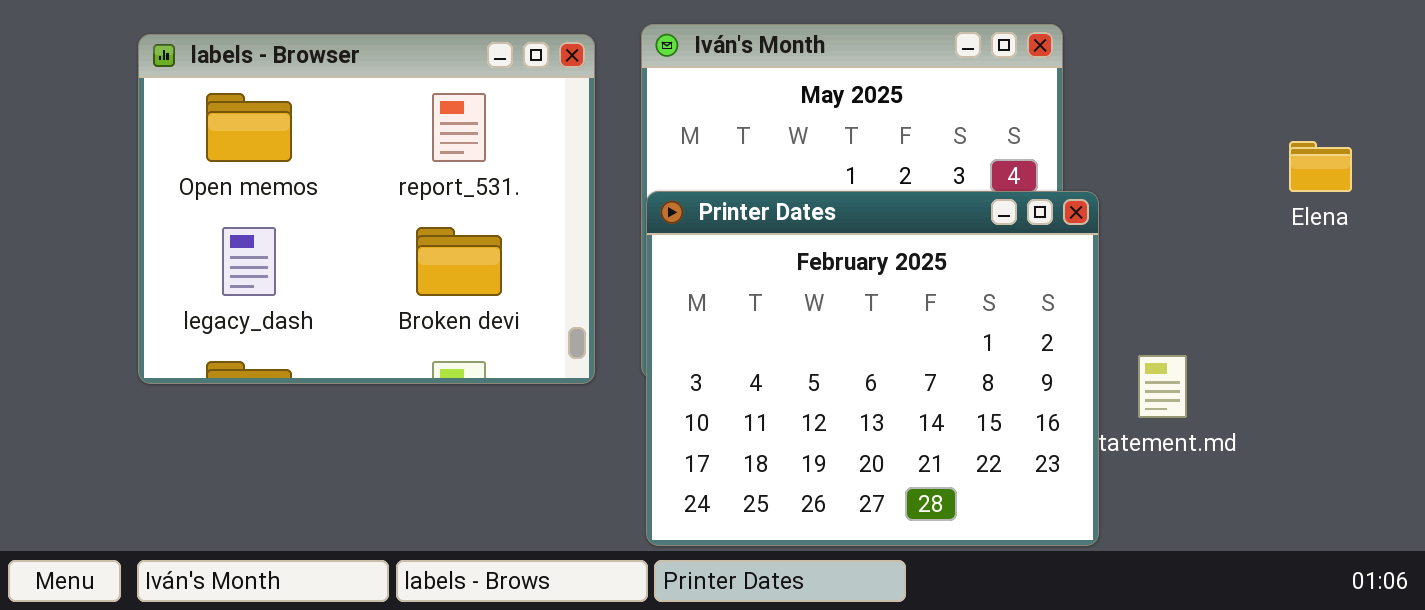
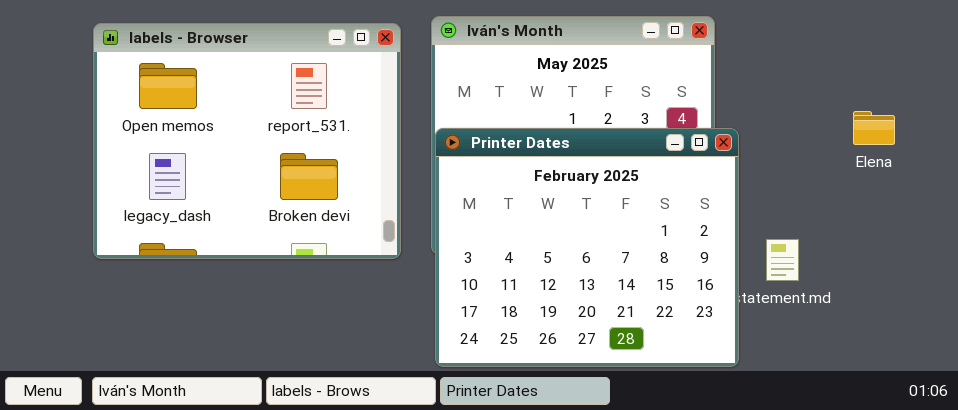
Elena: [1289,141,1352,192] -> [853,111,895,145], moved

